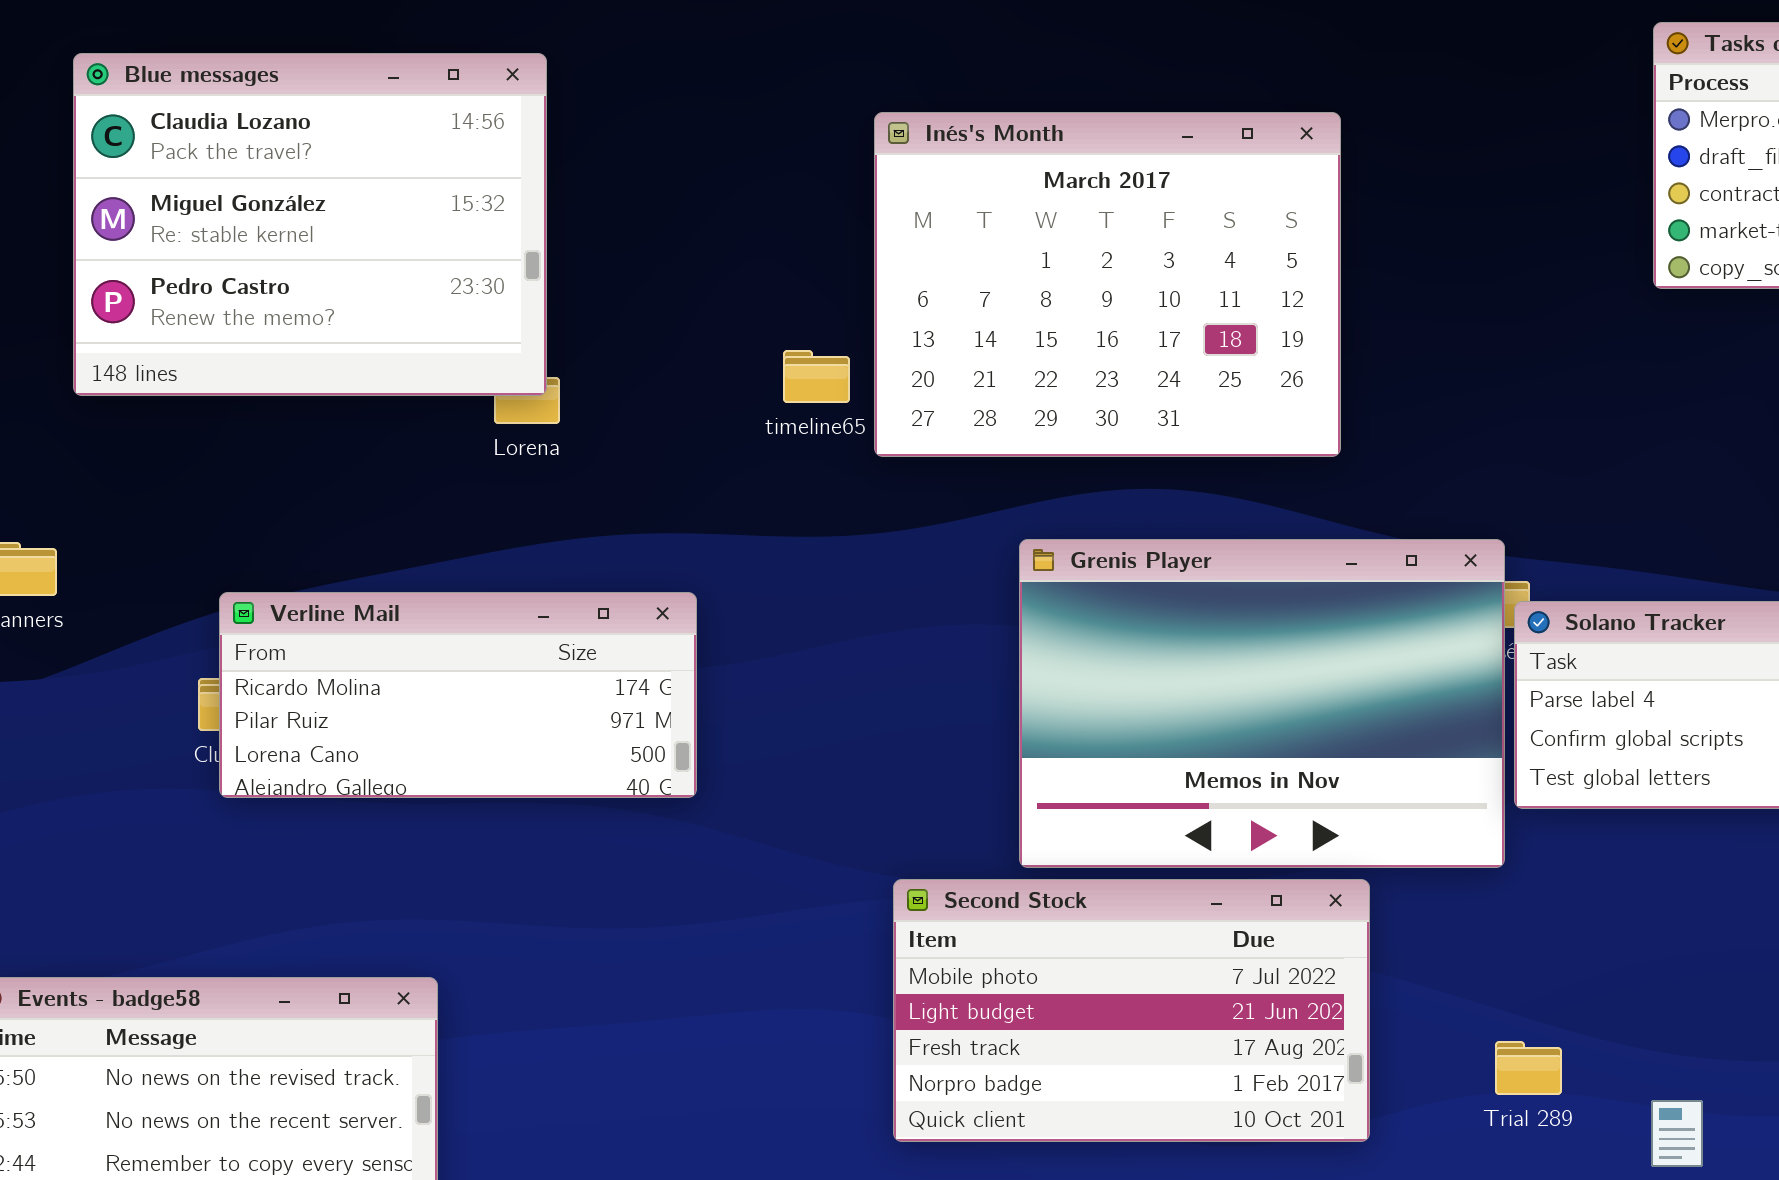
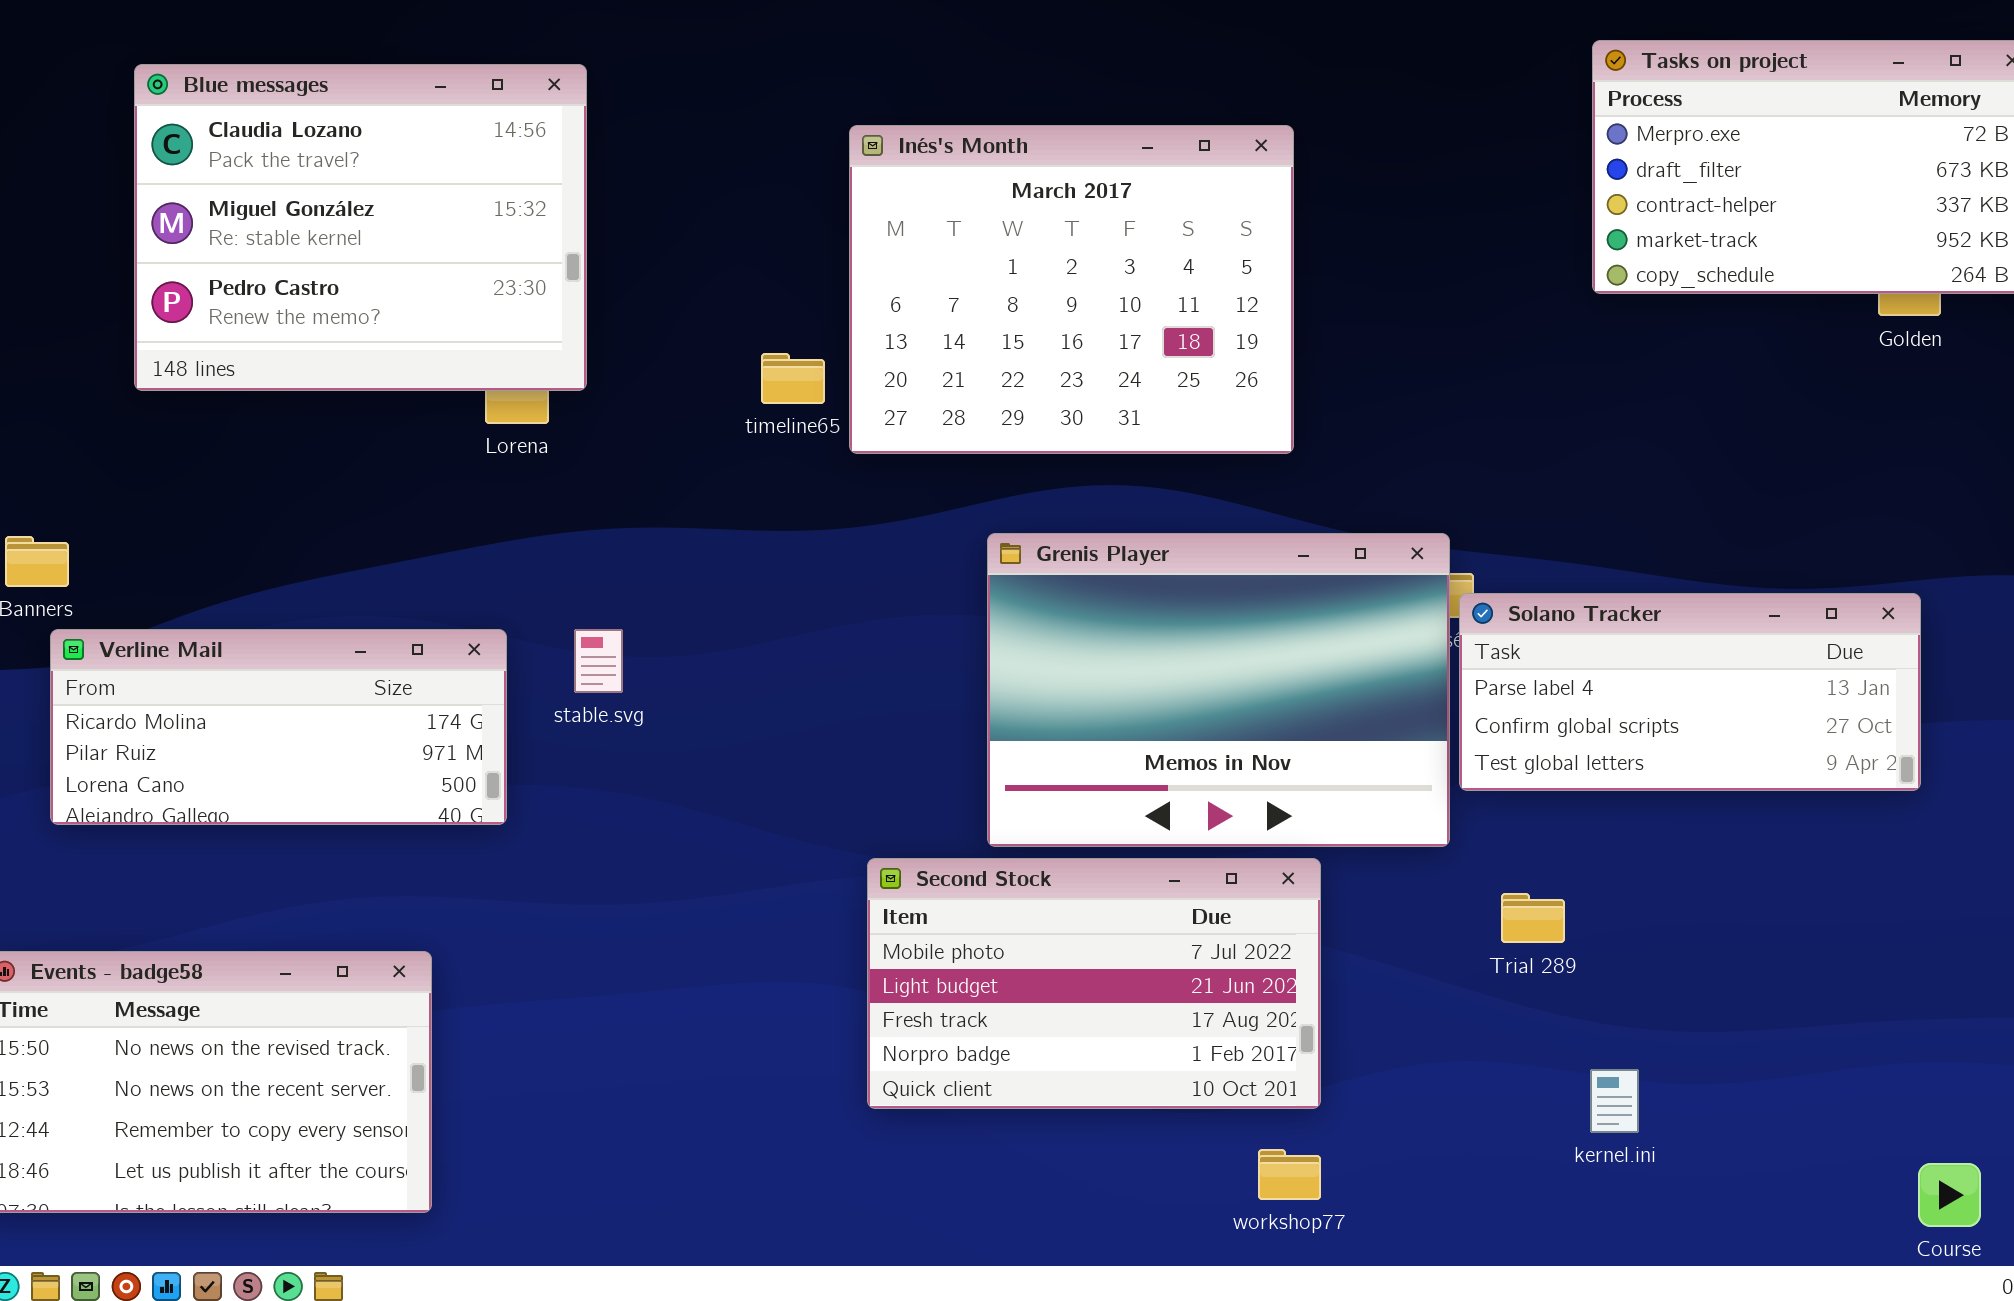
Blue messages: [73,53,547,396] -> [134,64,587,391], moved
Verline Mail: [219,592,697,798] -> [50,629,507,825], moved
Trial 289: [1495,1041,1562,1095] -> [1501,893,1565,943], moved

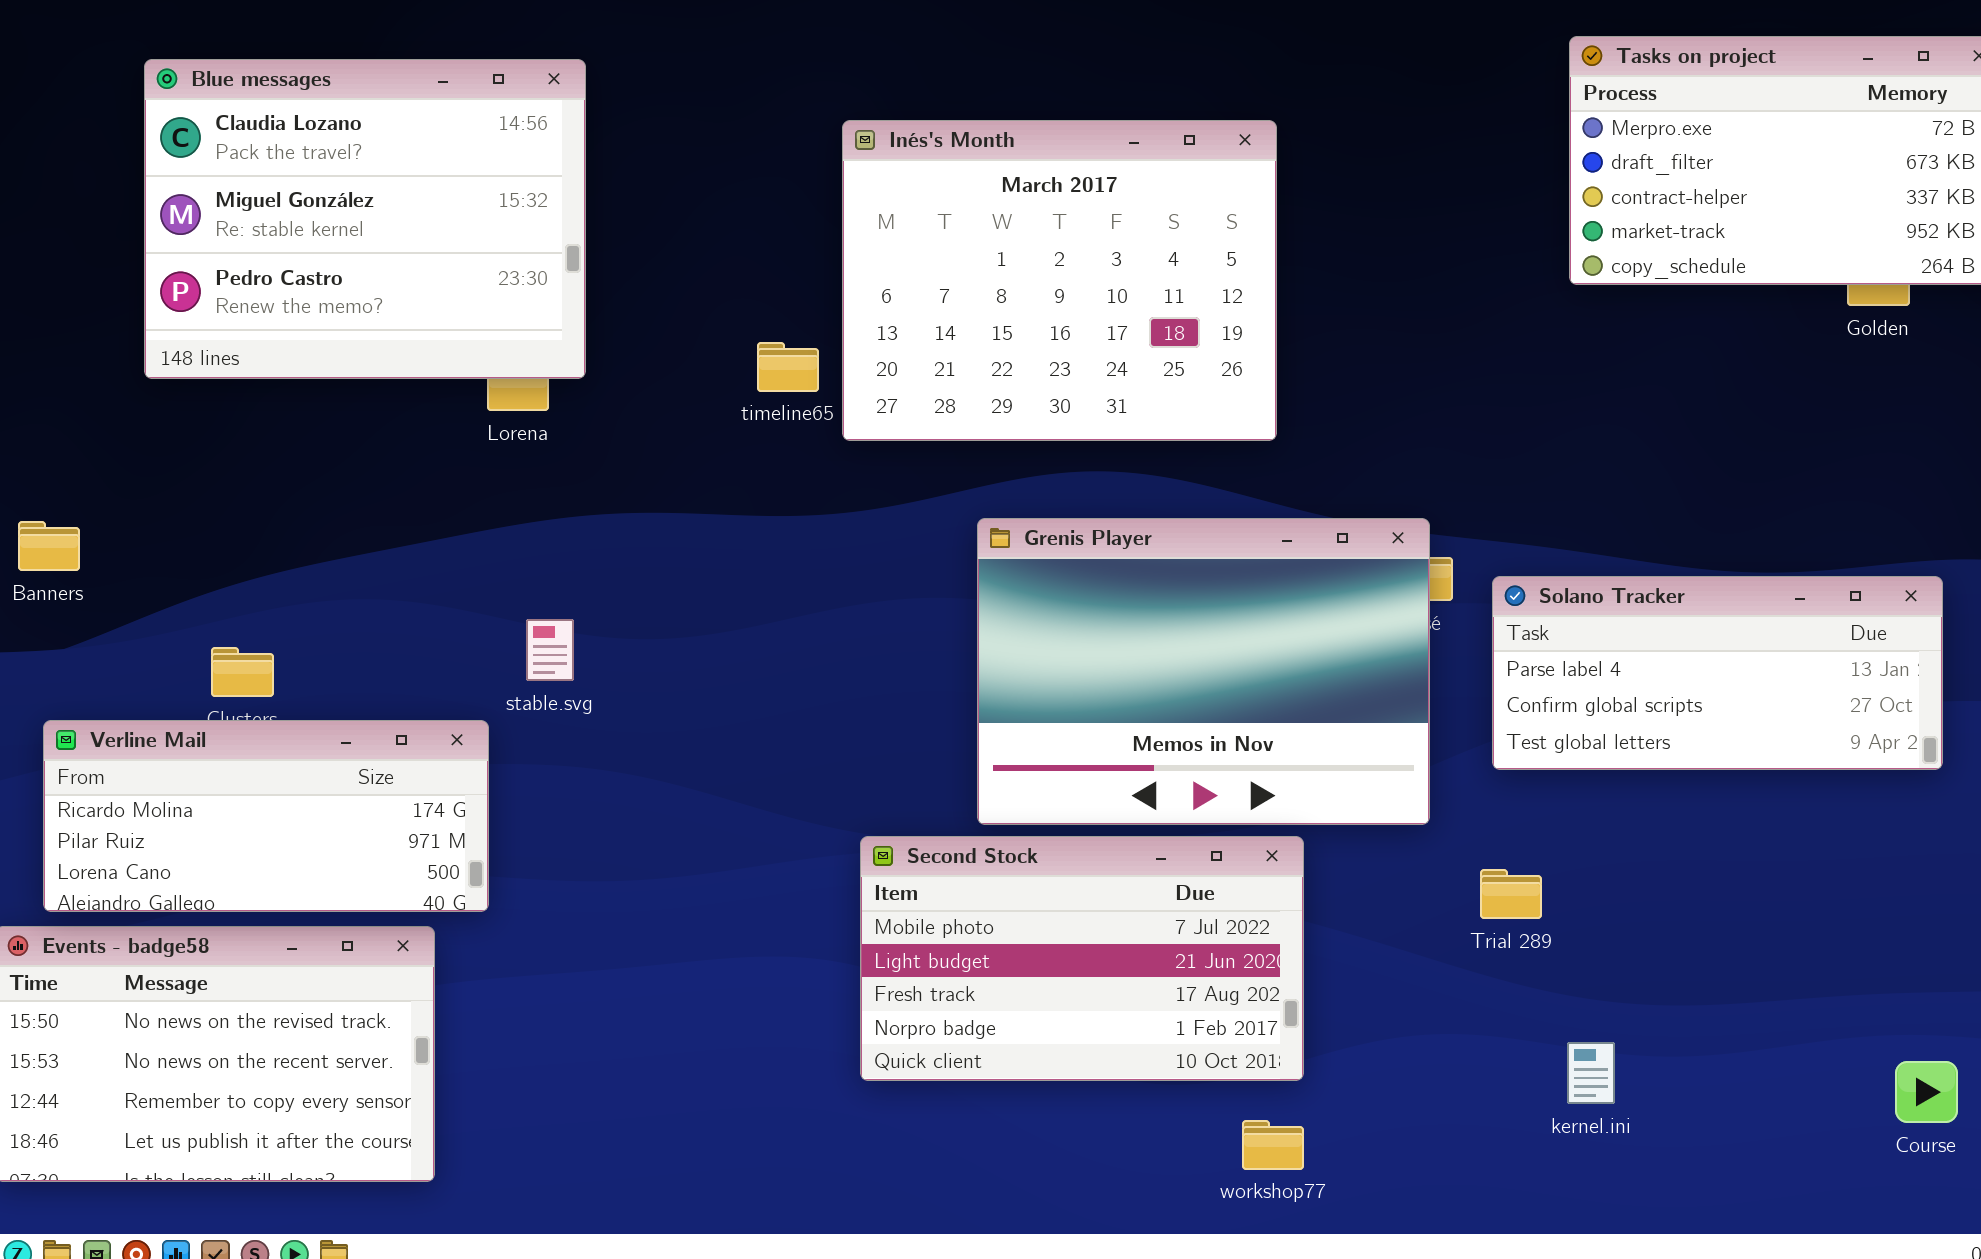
Solano Tracker: [1459,593,1921,791] -> [1492,576,1943,770], moved
Verline Mail: [50,629,507,825] -> [43,720,489,912], moved
stable.svg: [574,629,623,693] -> [526,619,574,681], moved
Course: [1918,1163,1981,1227] -> [1895,1061,1958,1123], moved

